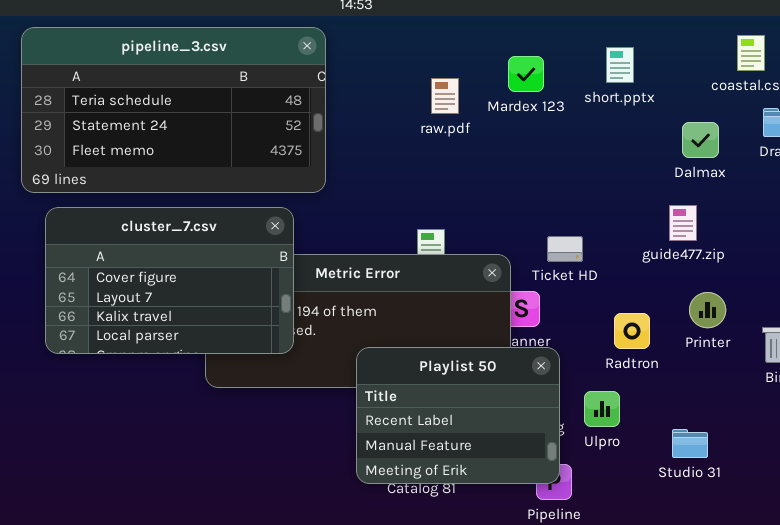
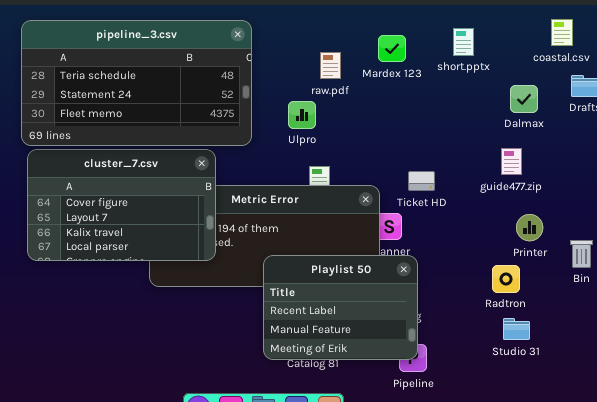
pipeline_3.csv: [21,27,326,193] -> [21,20,252,146], moved
Radtron: [614,313,650,349] -> [492,265,520,293], moved
Ulpro: [584,391,620,427] -> [288,101,316,129], moved

